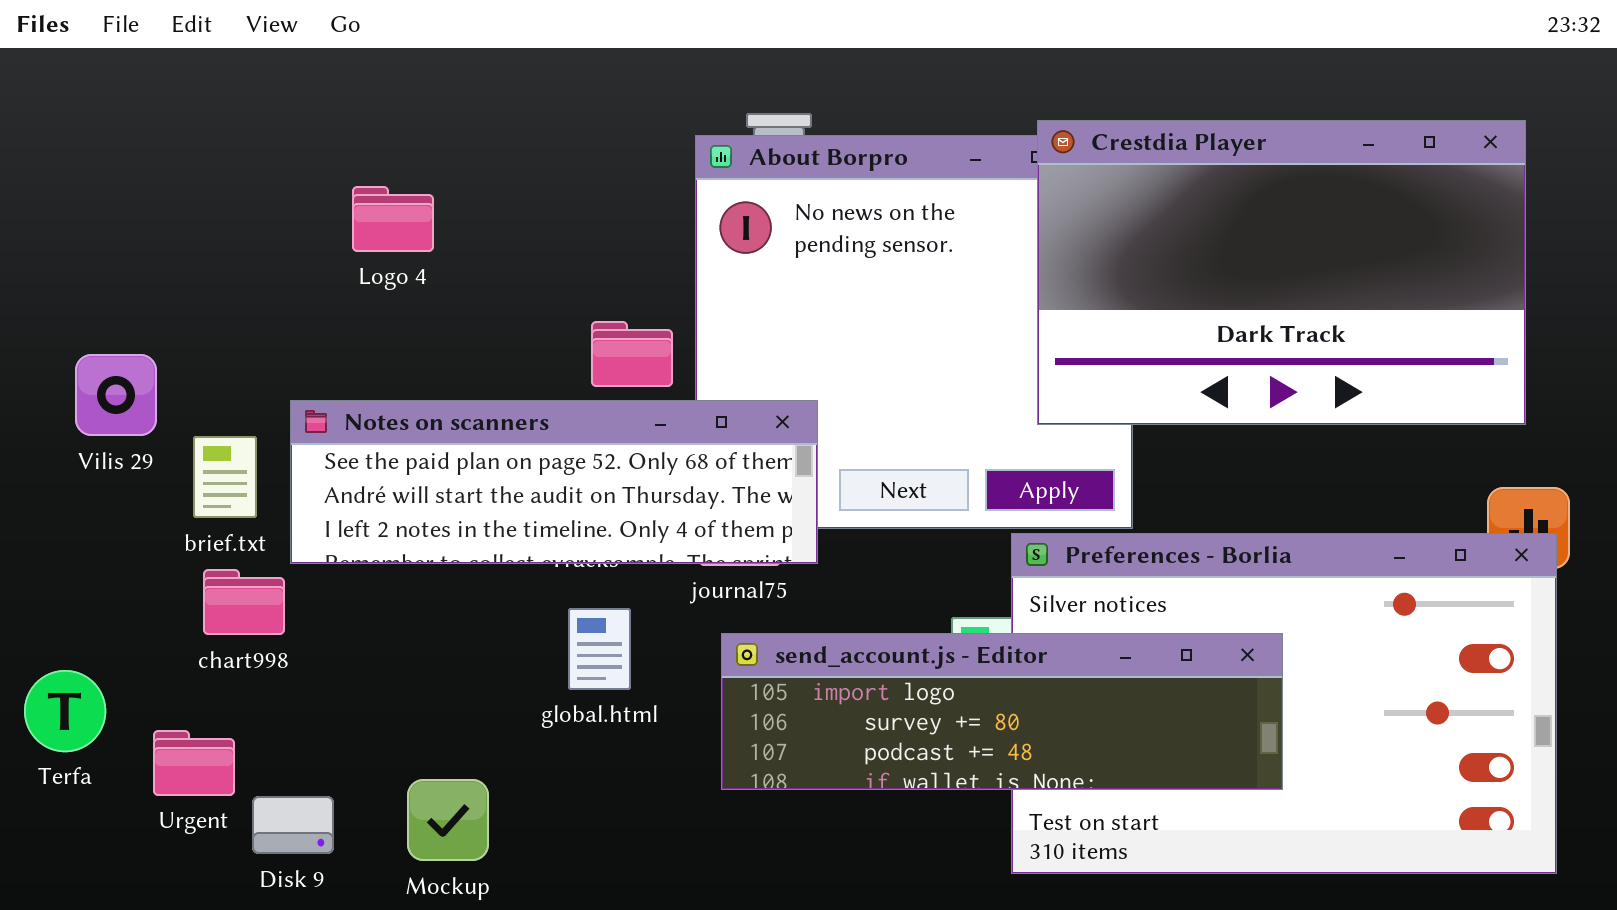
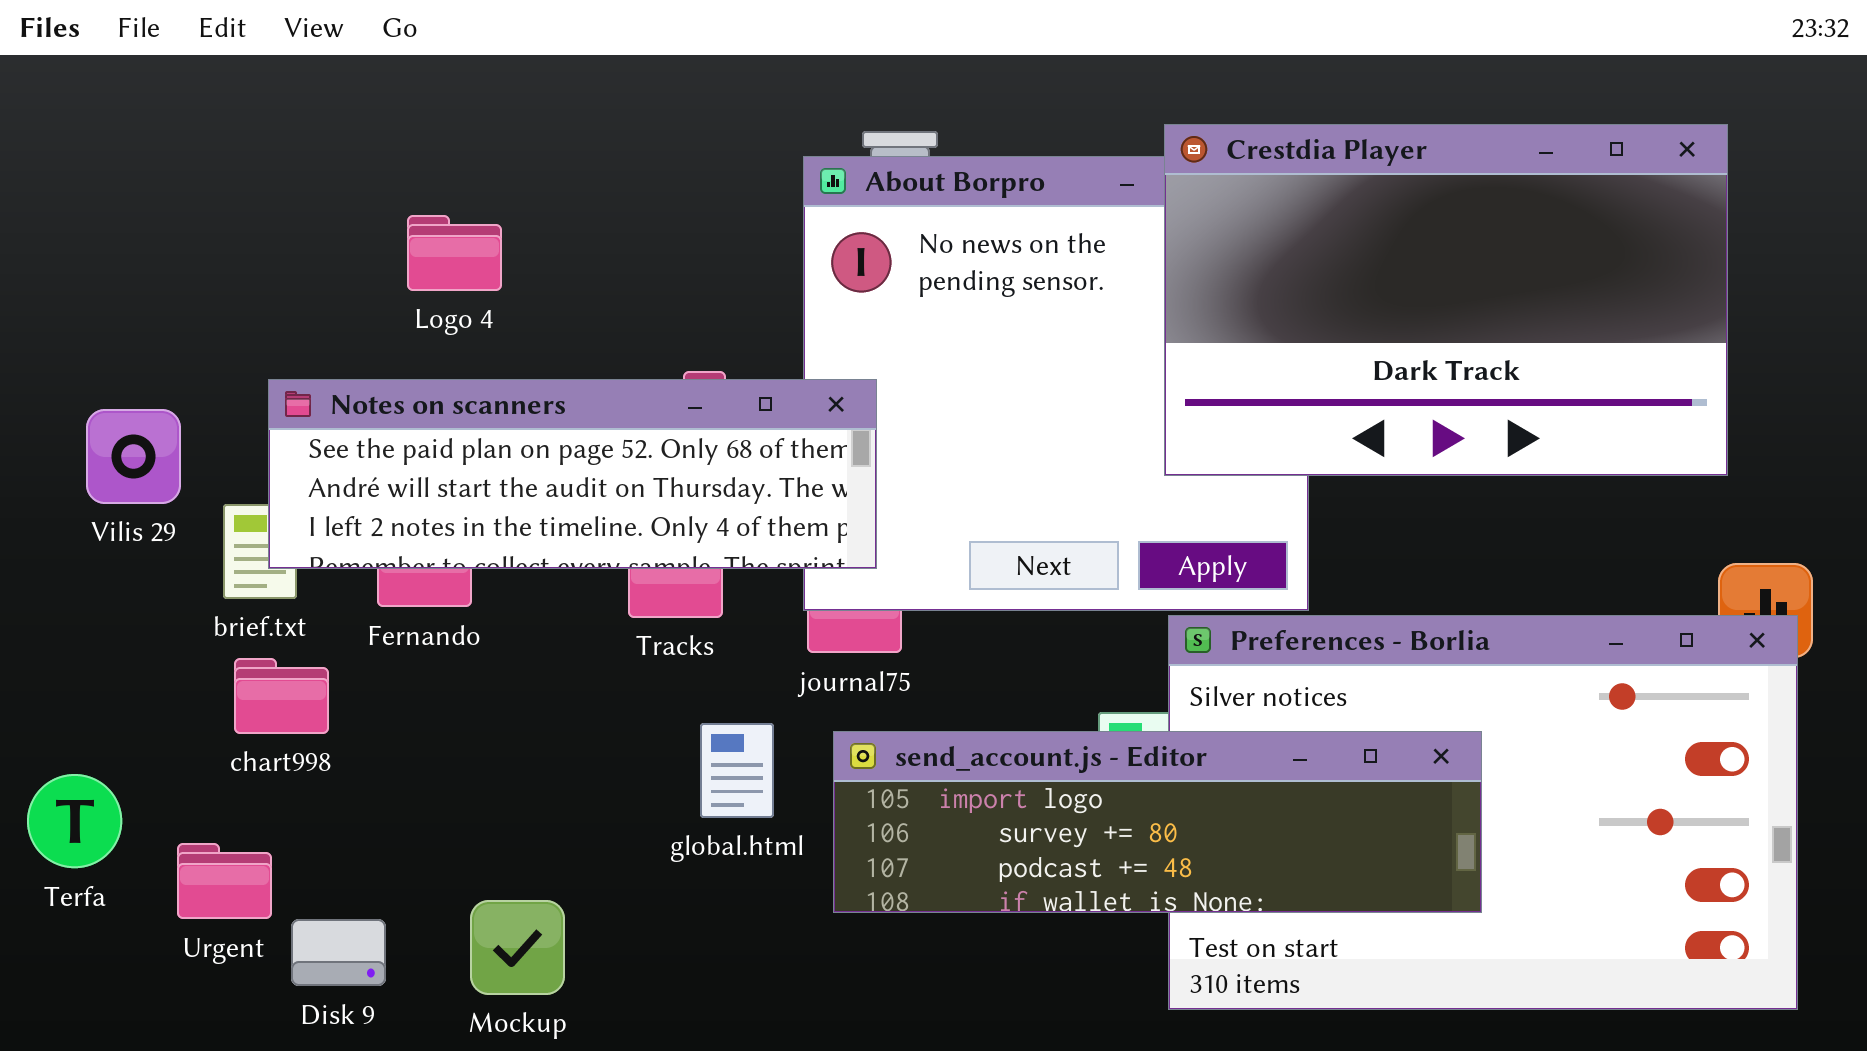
Crestdia Player: [1037,120,1526,425] -> [1164,124,1728,476], moved
Notes on scanners: [290,400,818,564] -> [268,379,877,569], moved
global.html: [568,608,631,690] -> [700,723,774,818], moved

